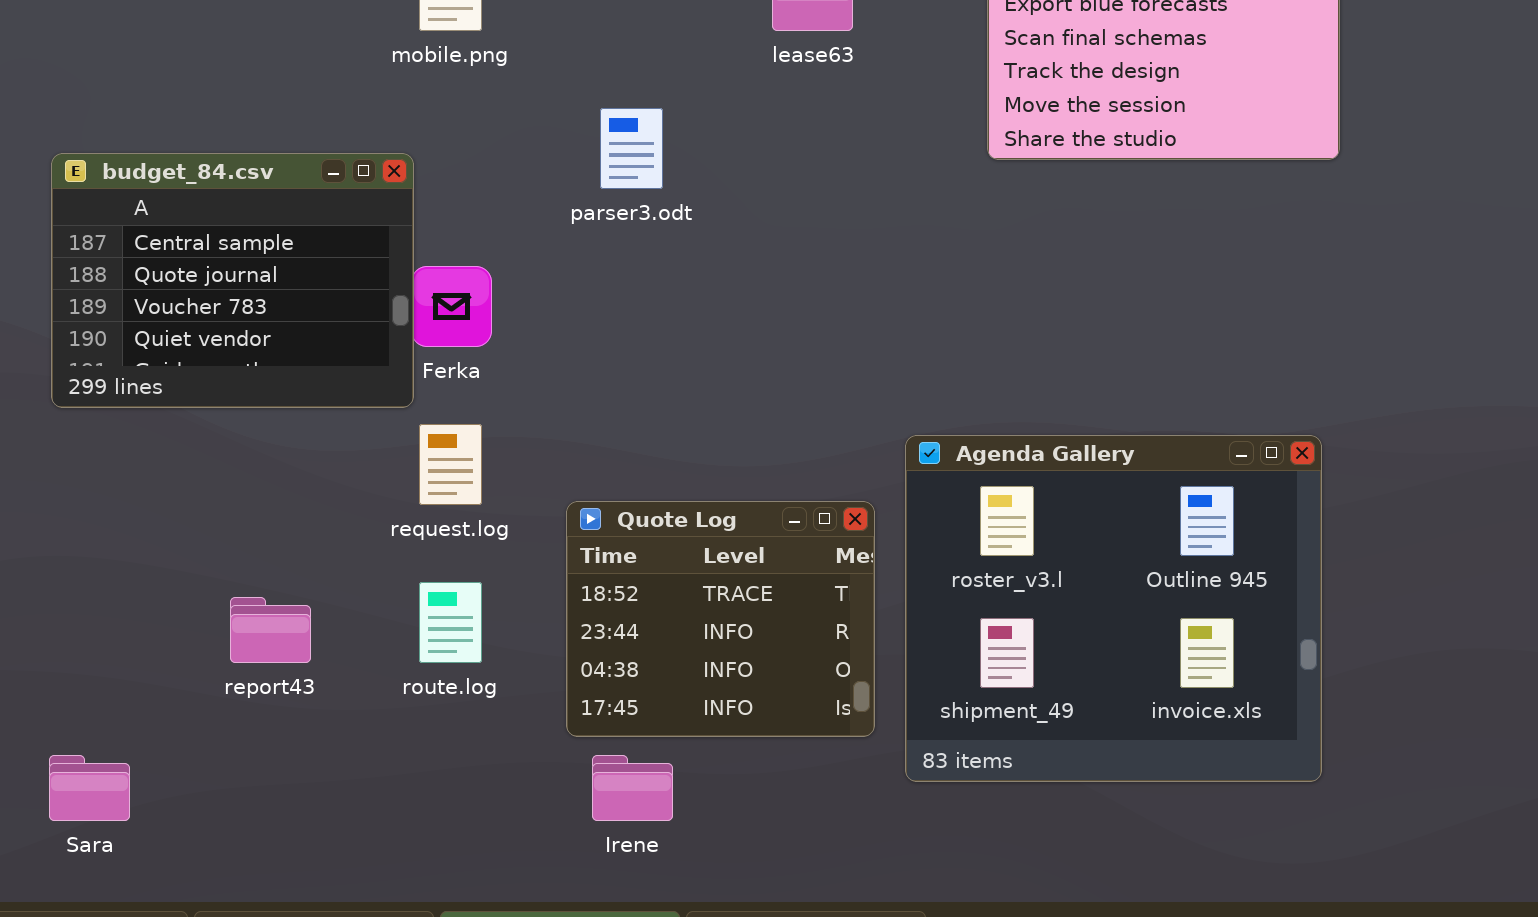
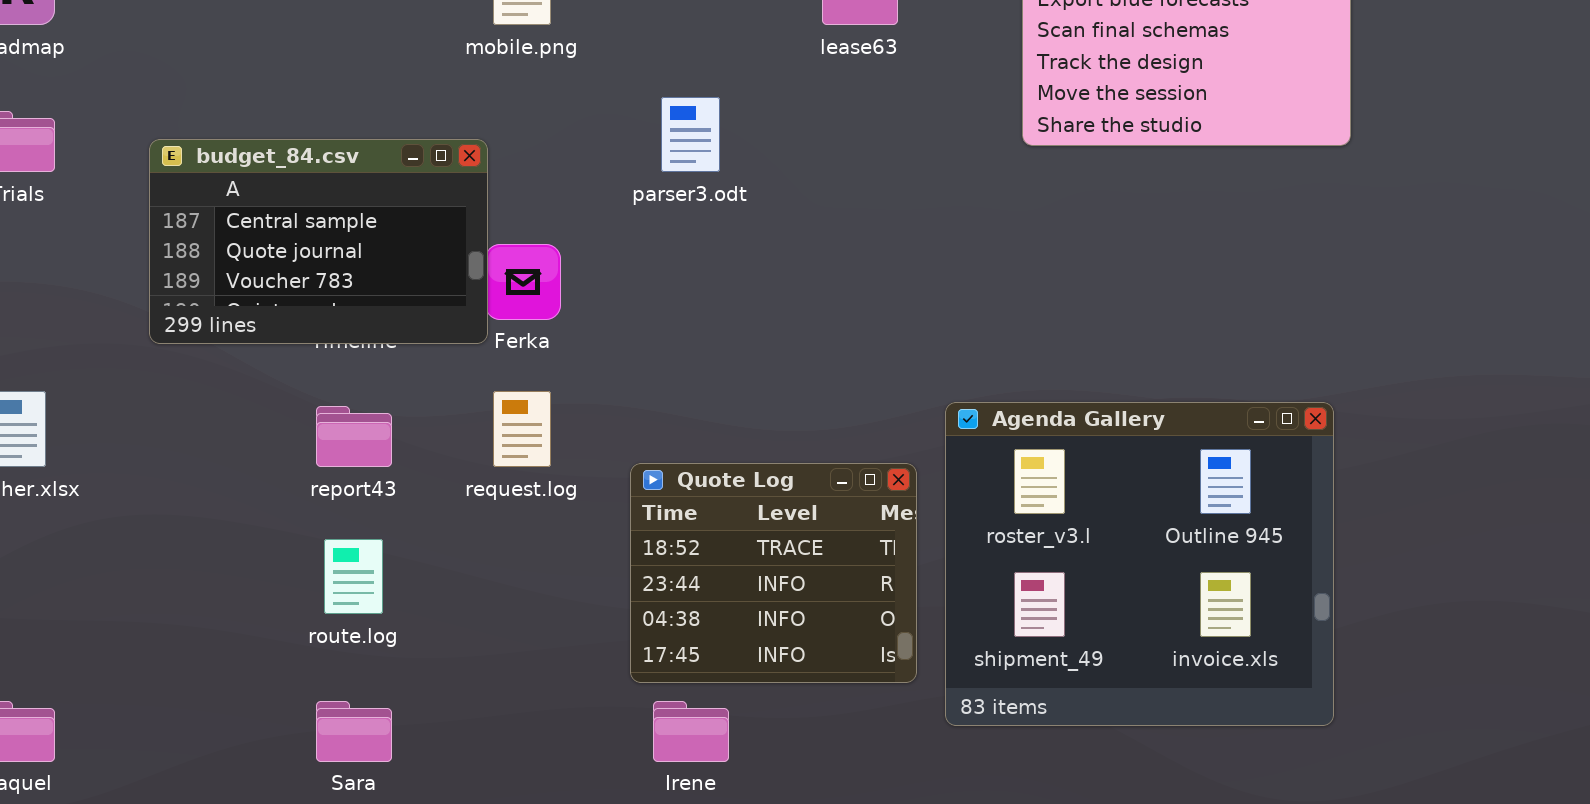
budget_84.csv: [51,153,414,408] -> [149,139,488,344], resized
route.log: [419,582,482,663] -> [324,539,383,614], moved
report43: [230,597,311,663] -> [316,406,392,467], moved
Sara: [49,755,130,821] -> [316,701,392,762], moved

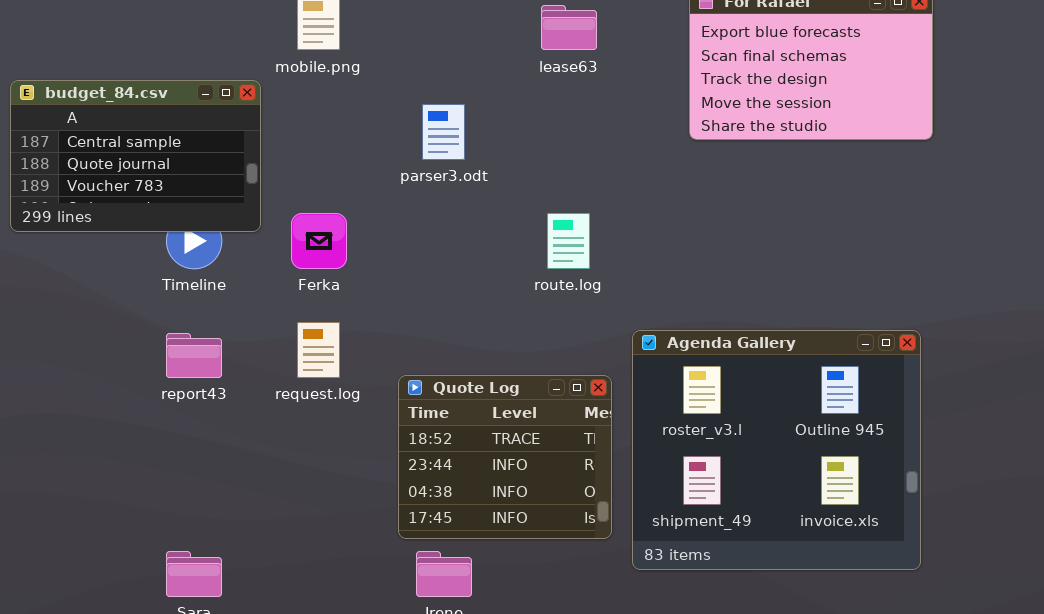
budget_84.csv: [149,139,488,344] -> [10,80,261,232], moved
route.log: [324,539,383,614] -> [547,213,590,269], moved

